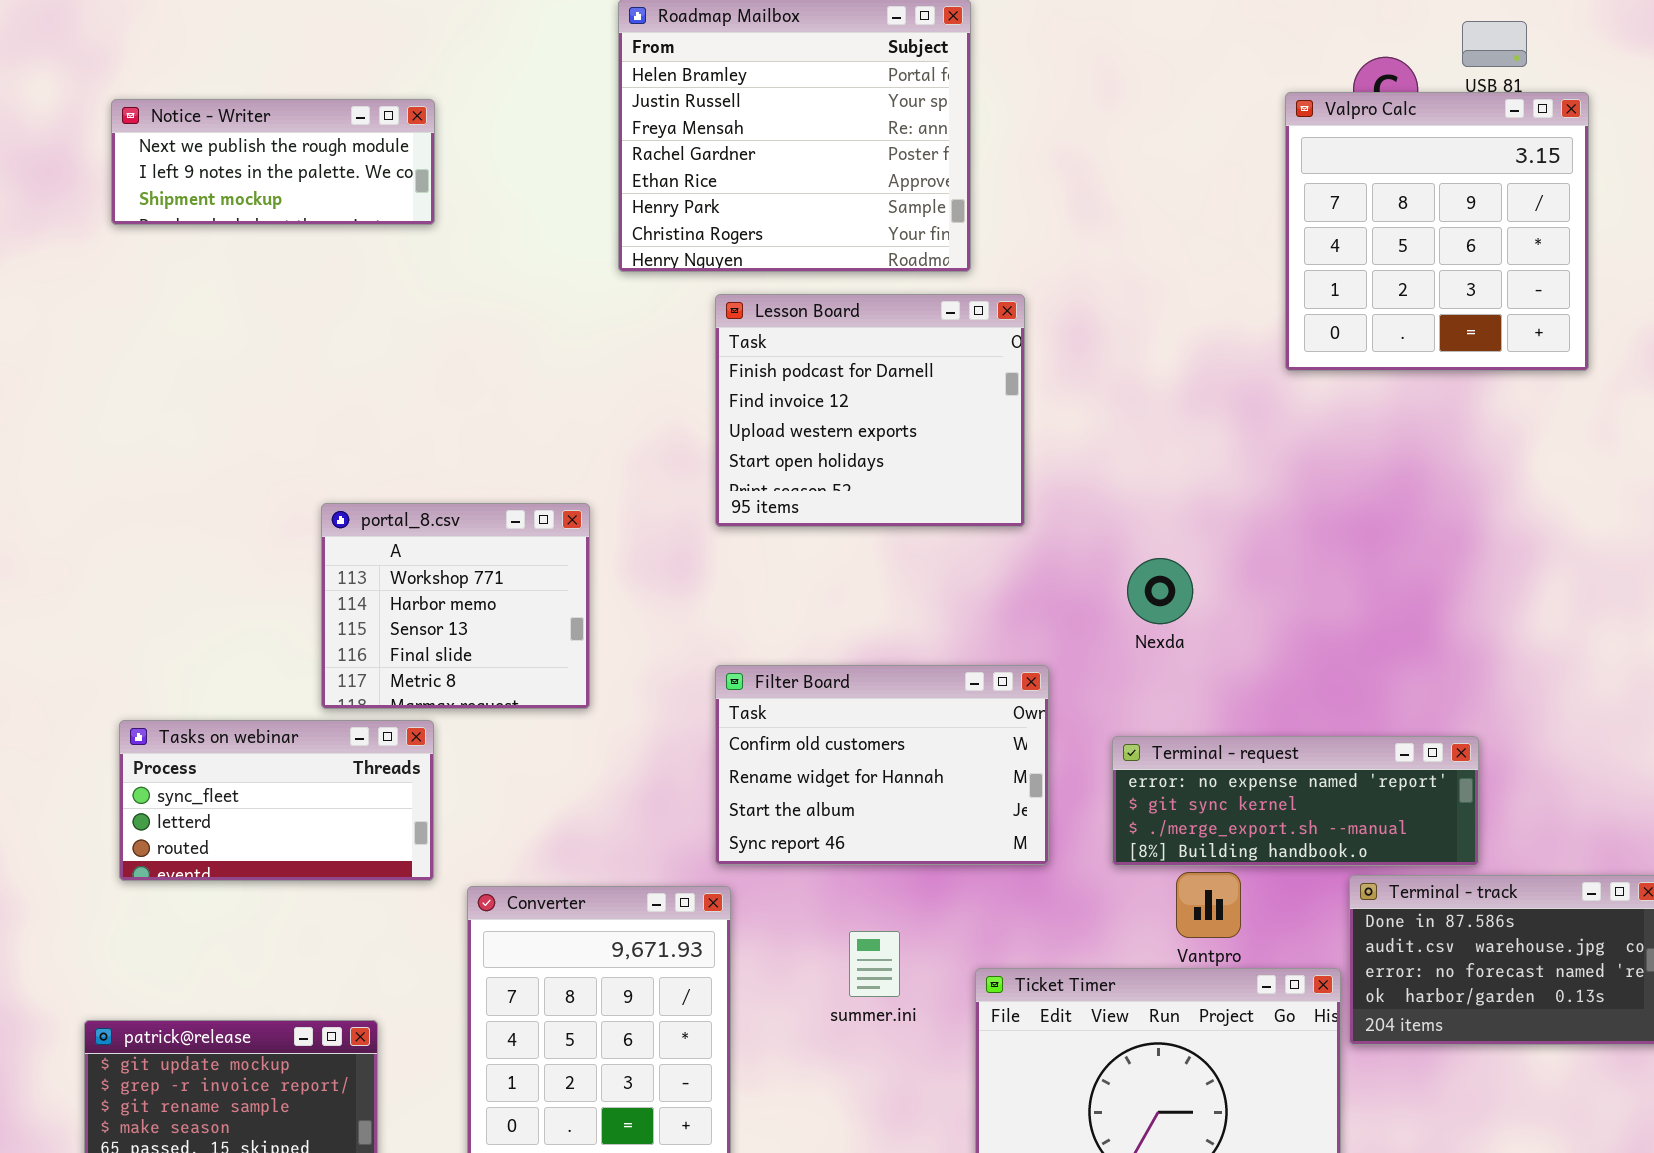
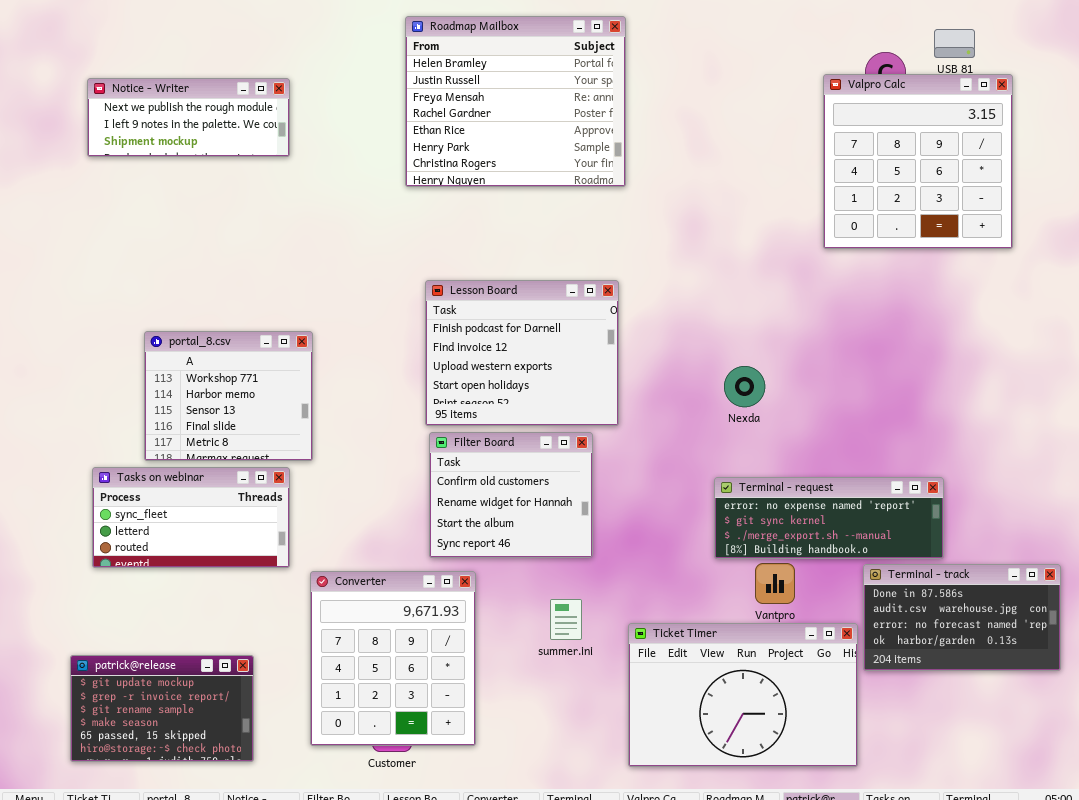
Lesson Board: [715,294,1025,527] -> [425,280,619,426], moved
portal_8.csv: [321,503,590,709] -> [144,331,313,461], moved
Filter Board: [715,665,1049,865] -> [429,432,593,558], moved, resized

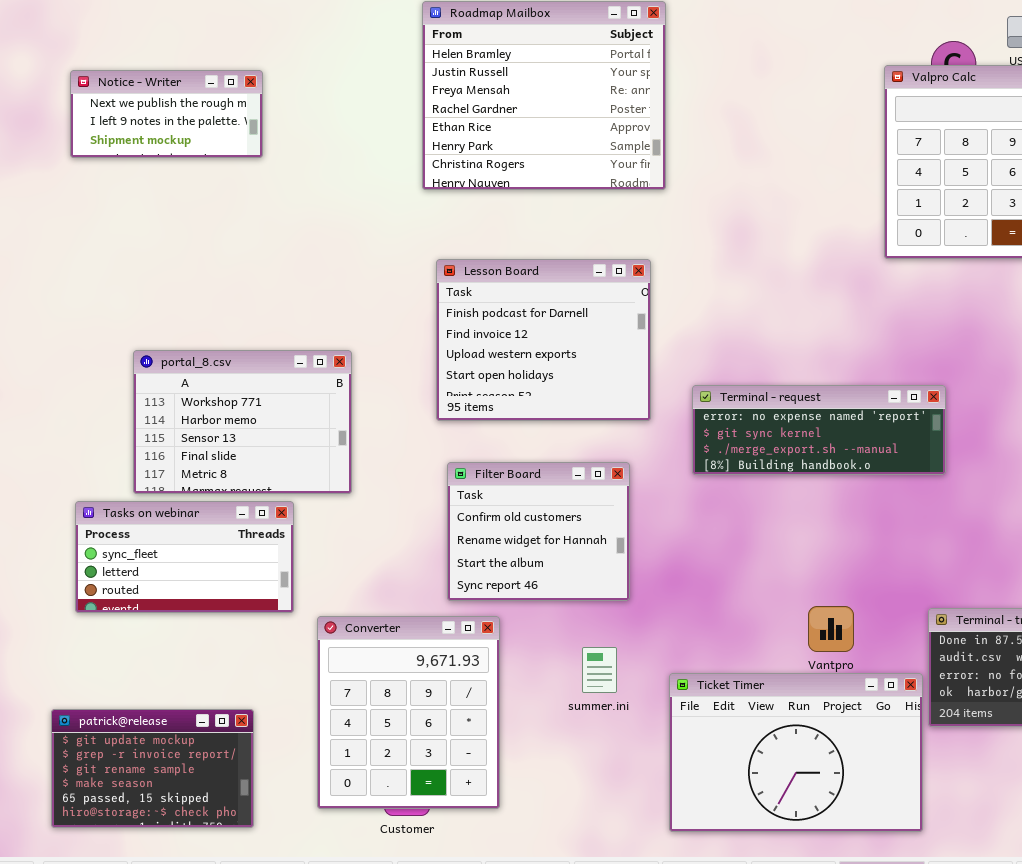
Notice - Writer: [87,78,290,157] -> [70,70,263,158], resized
Lesson Board: [425,280,619,426] -> [436,259,651,421], moved
portal_8.csv: [144,331,313,461] -> [133,350,352,494], resized
Terminal - request: [714,477,944,559] -> [692,385,946,475], moved

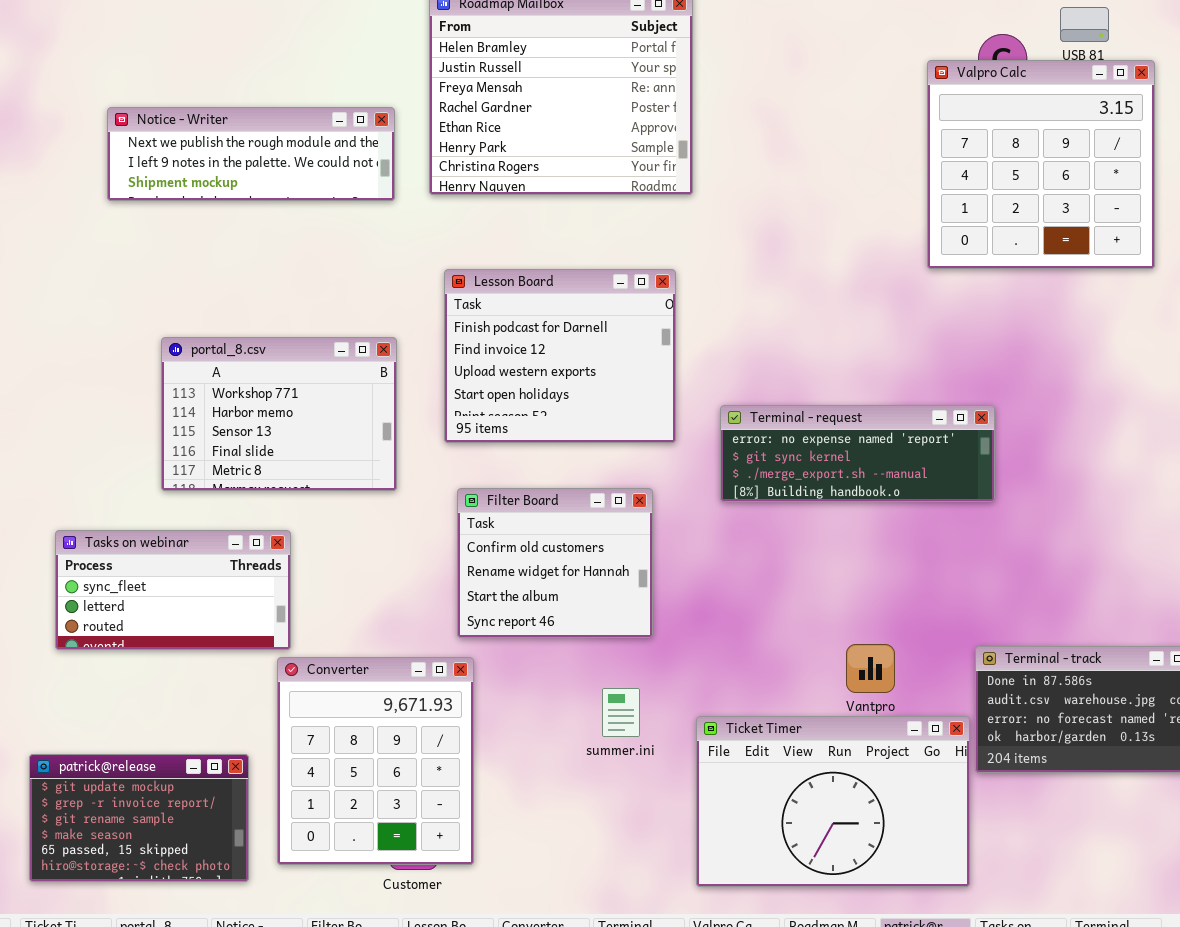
Notice - Writer: [70,70,263,158] -> [107,107,395,201], moved, resized
portal_8.csv: [133,350,352,494] -> [161,337,397,491], moved
Converter: [317,616,500,809] -> [277,657,474,865], moved

